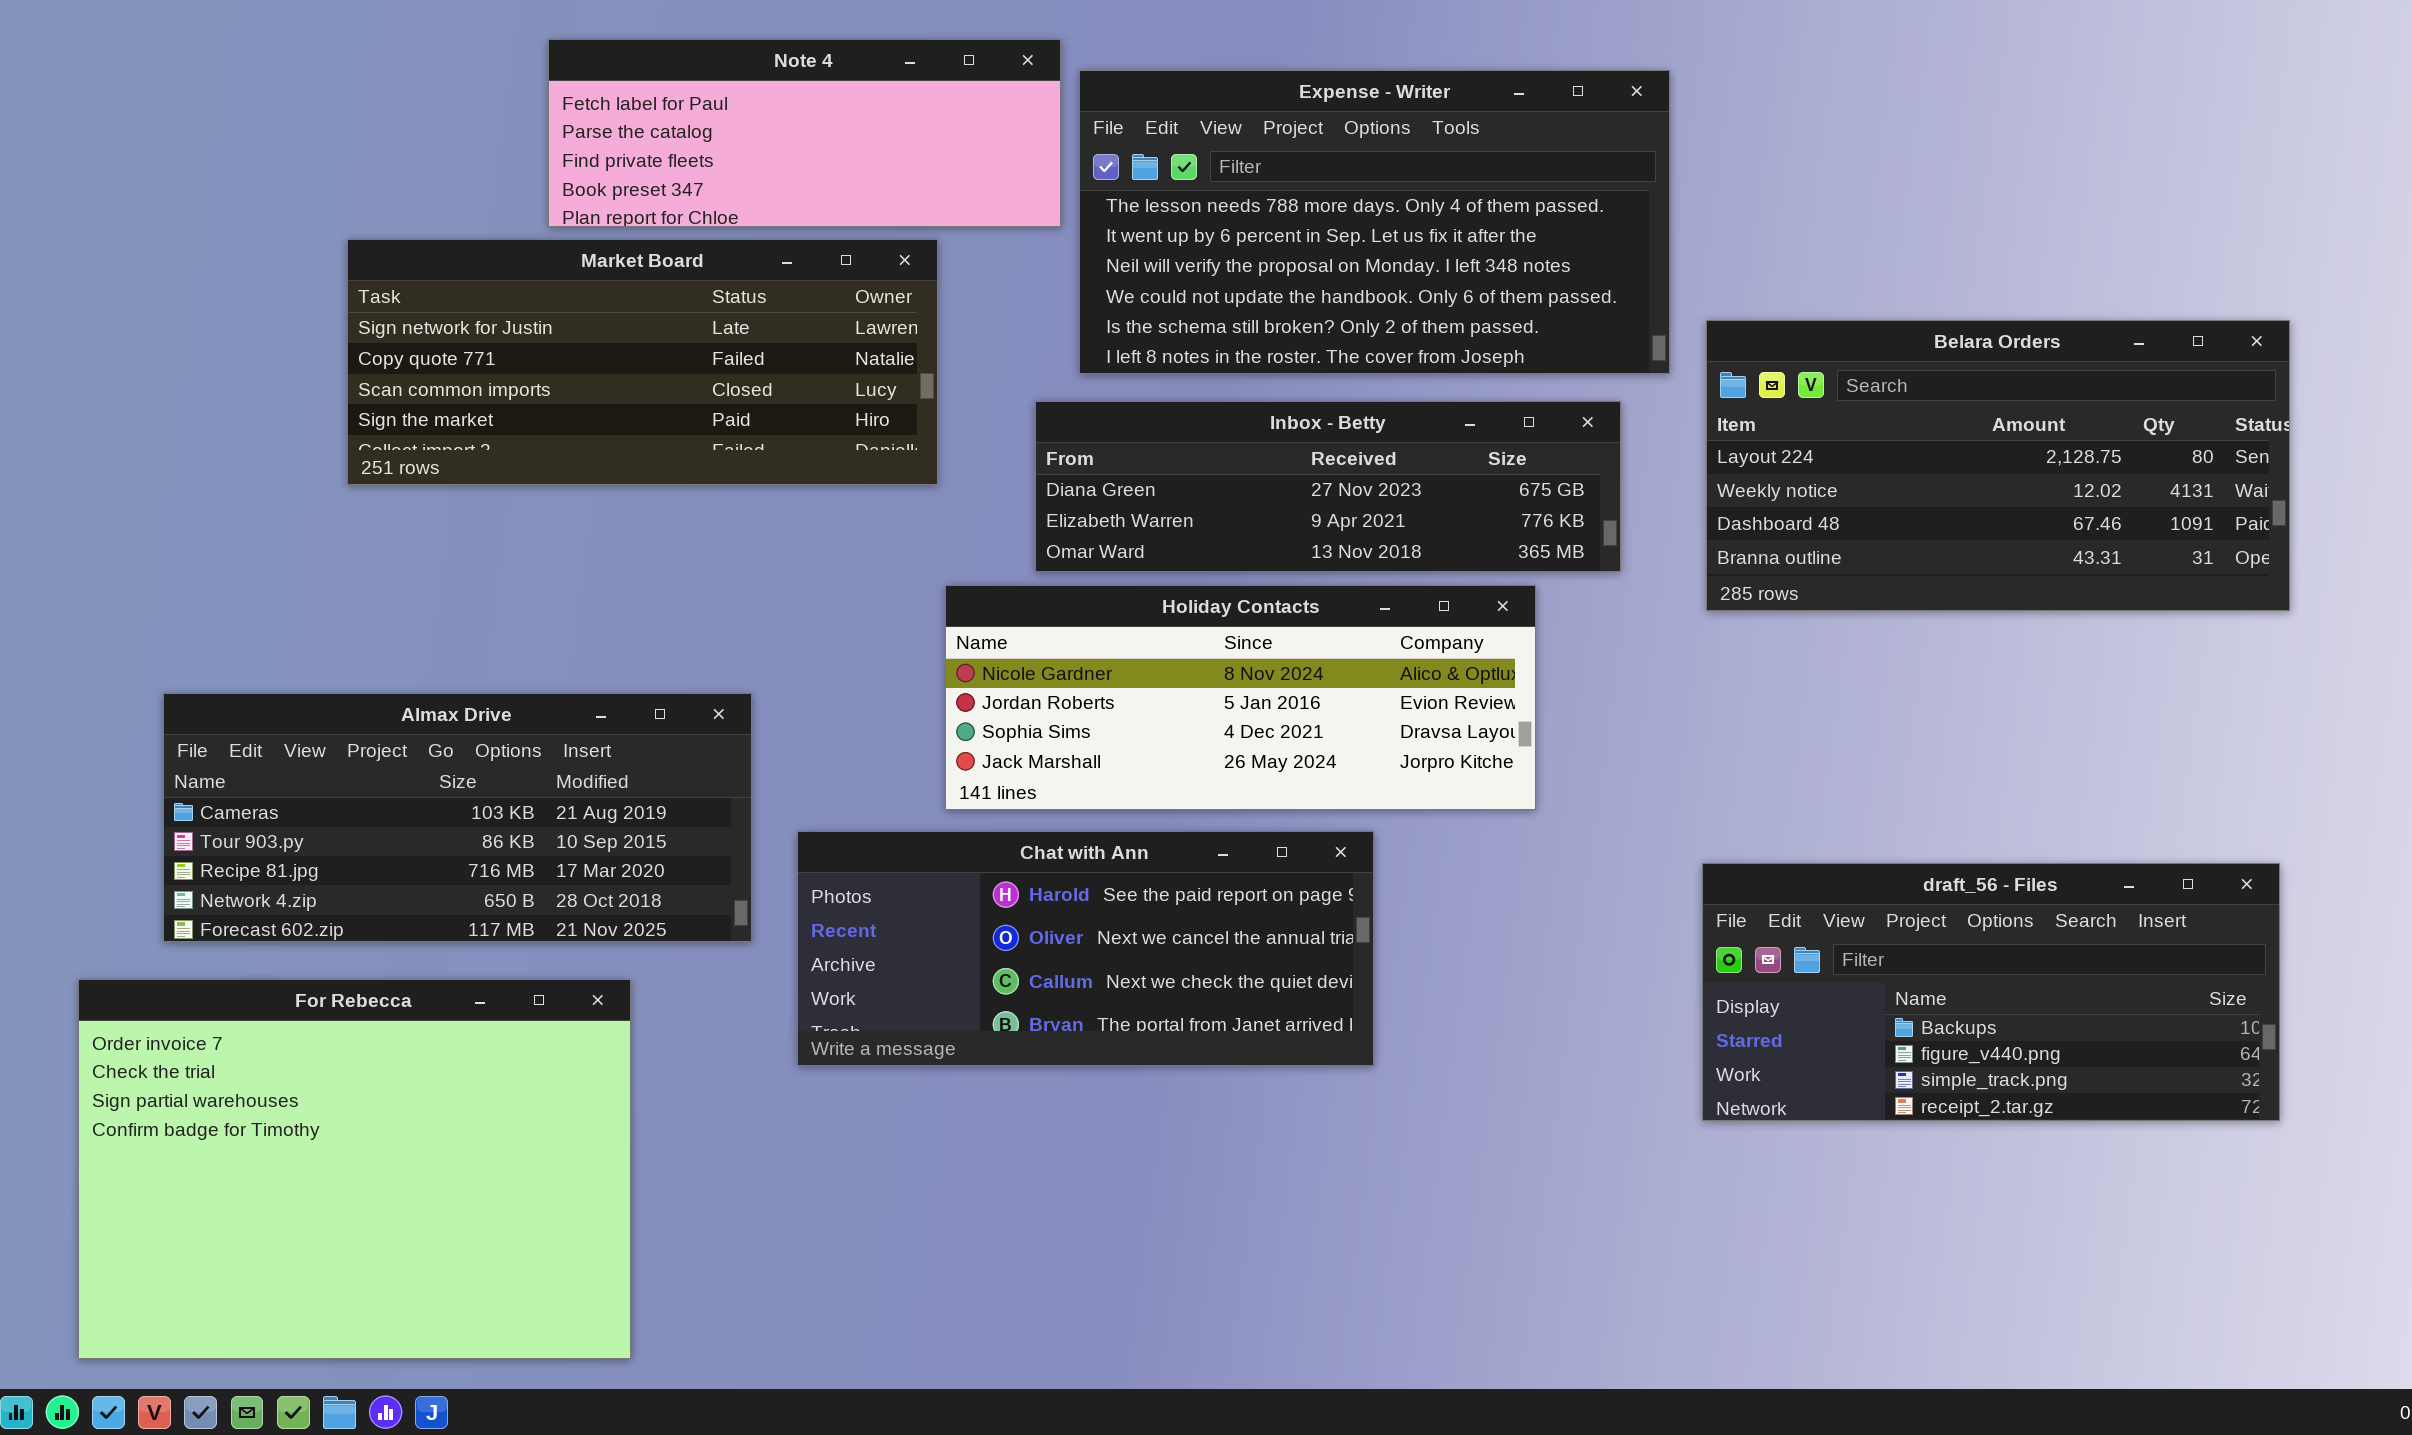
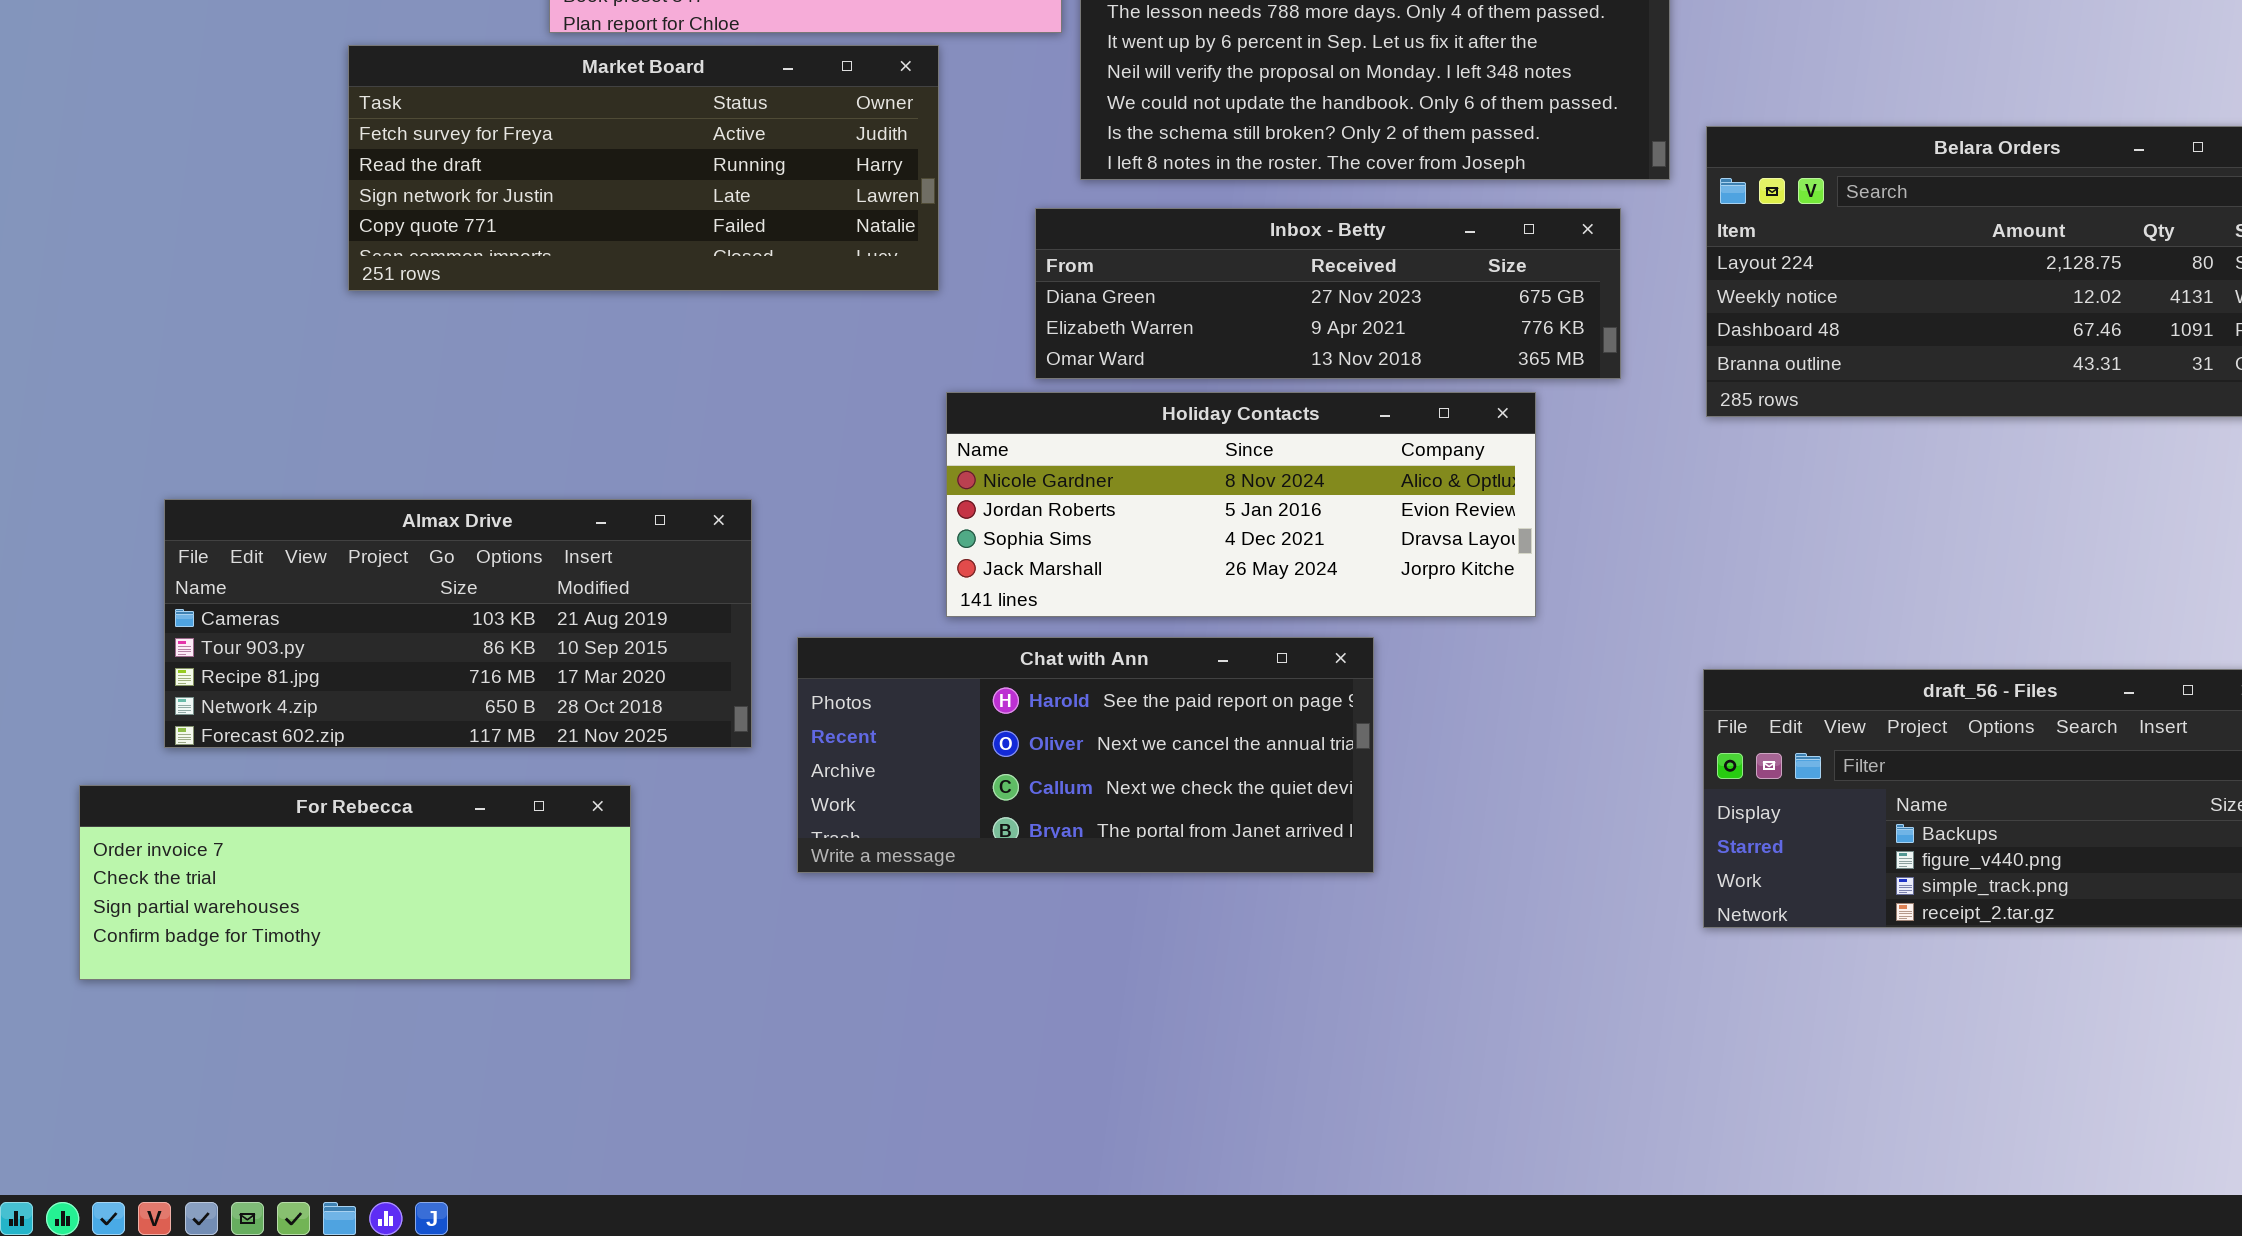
Market Board: [347,239,938,485] -> [348,45,939,291], scrolled up 2 rows
For Rebecca: [78,979,631,1359] -> [79,785,631,980], resized

